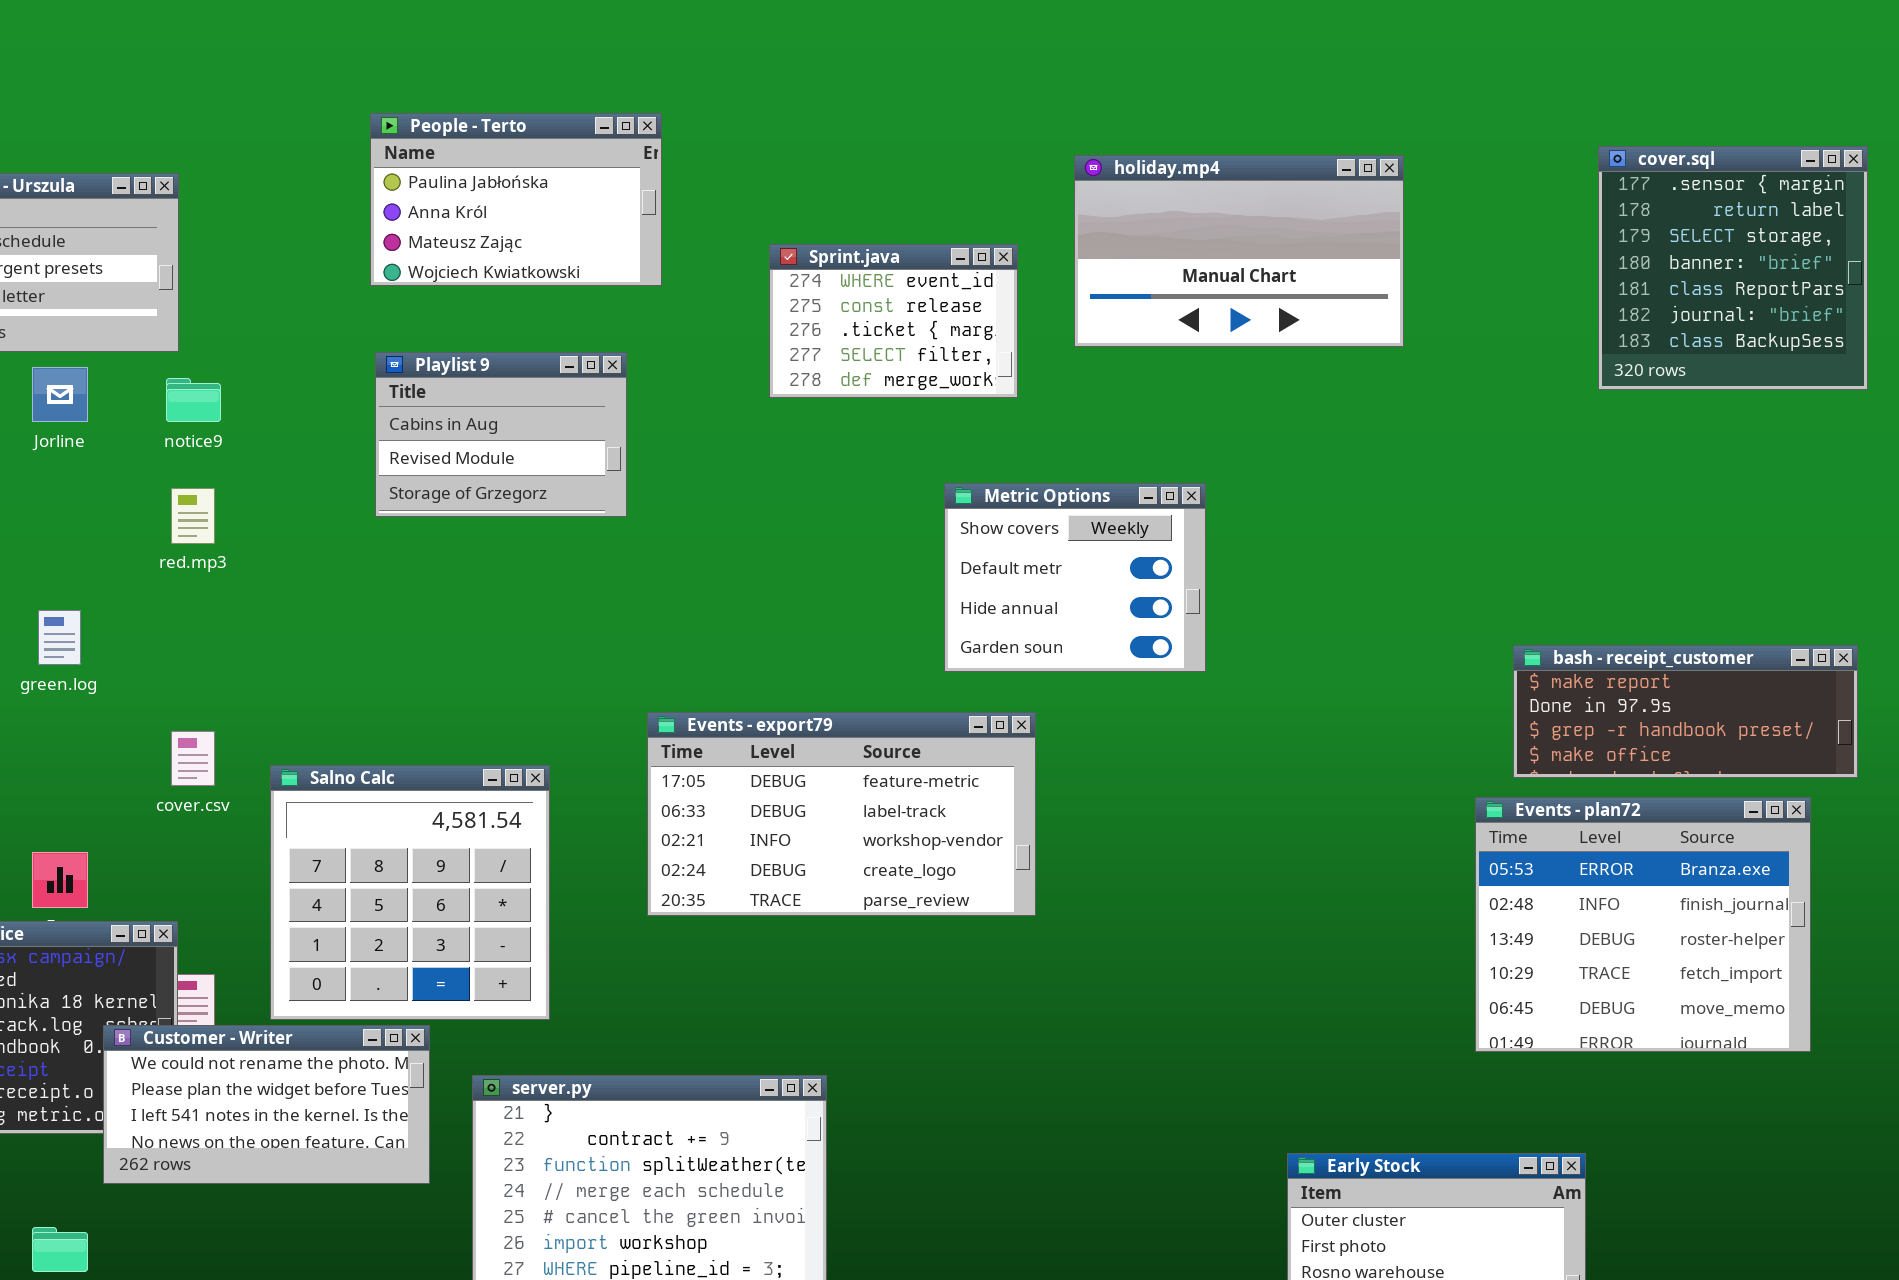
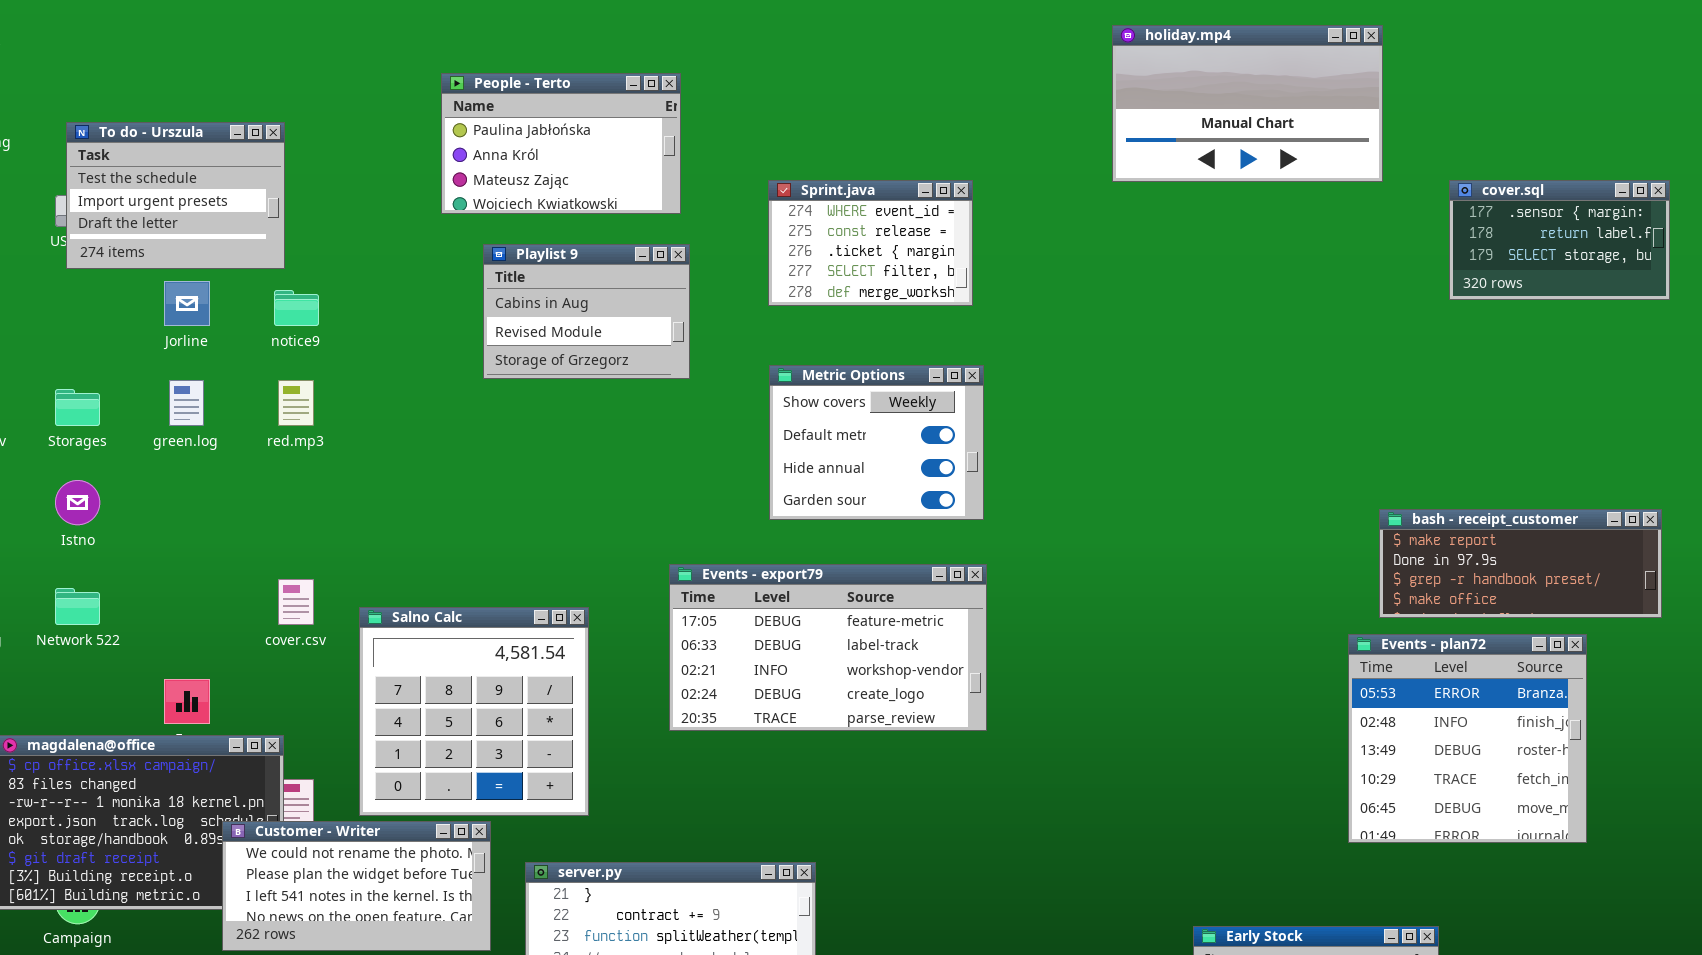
cover.sql: [1598,146,1868,390] -> [1449,180,1670,300], resized
holiday.mp4: [1074,155,1404,347] -> [1112,25,1383,182], moved
Playlist 9: [375,352,627,517] -> [483,244,690,379], moved
Metric Options: [944,483,1206,672] -> [769,365,984,520], moved
green.log: [38,610,81,665] -> [169,380,204,426], moved
Events - plan72: [1475,797,1811,1052] -> [1348,634,1587,843], resized

